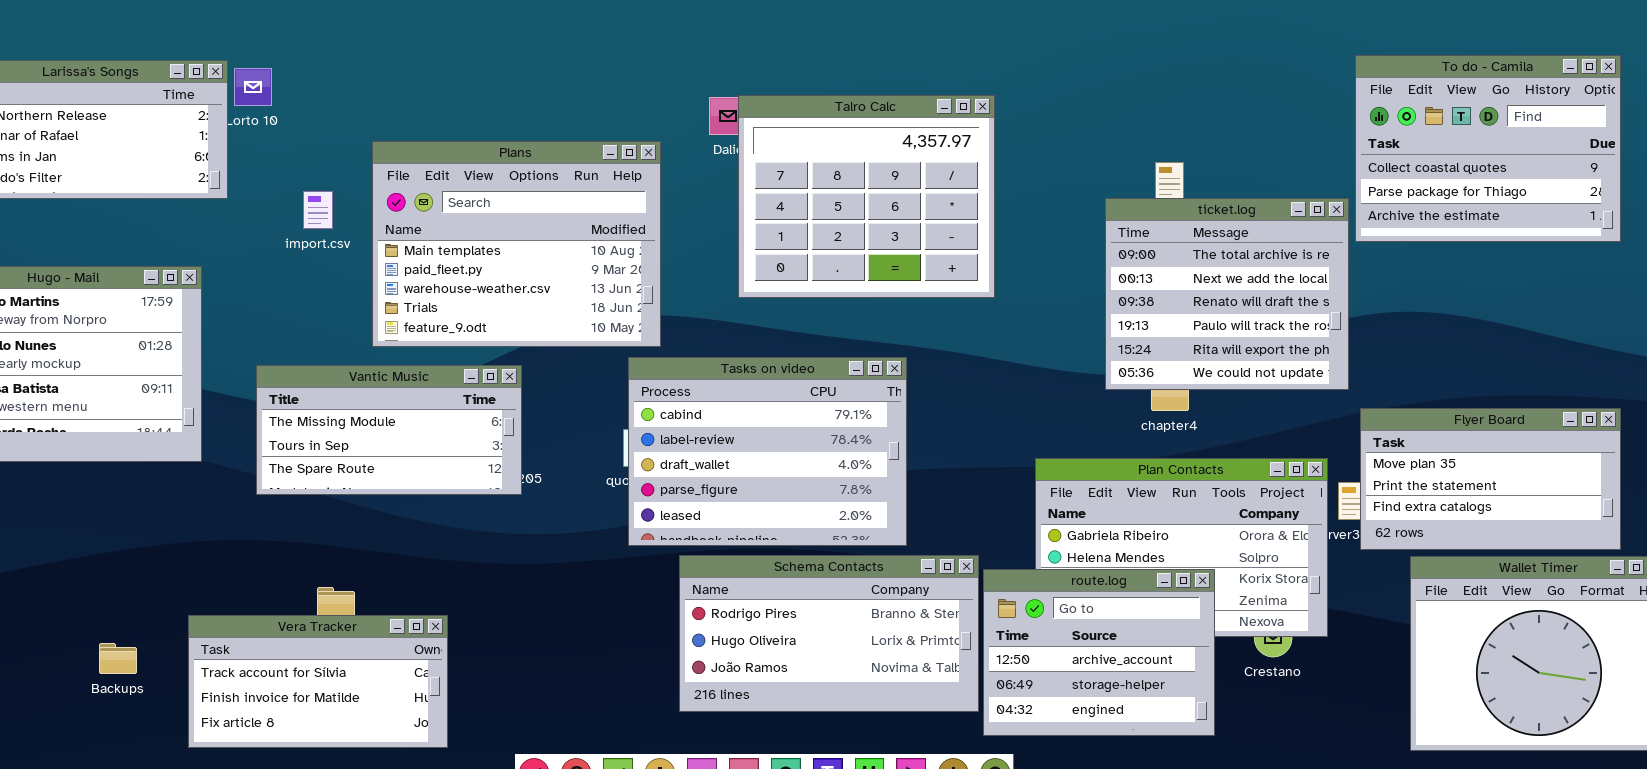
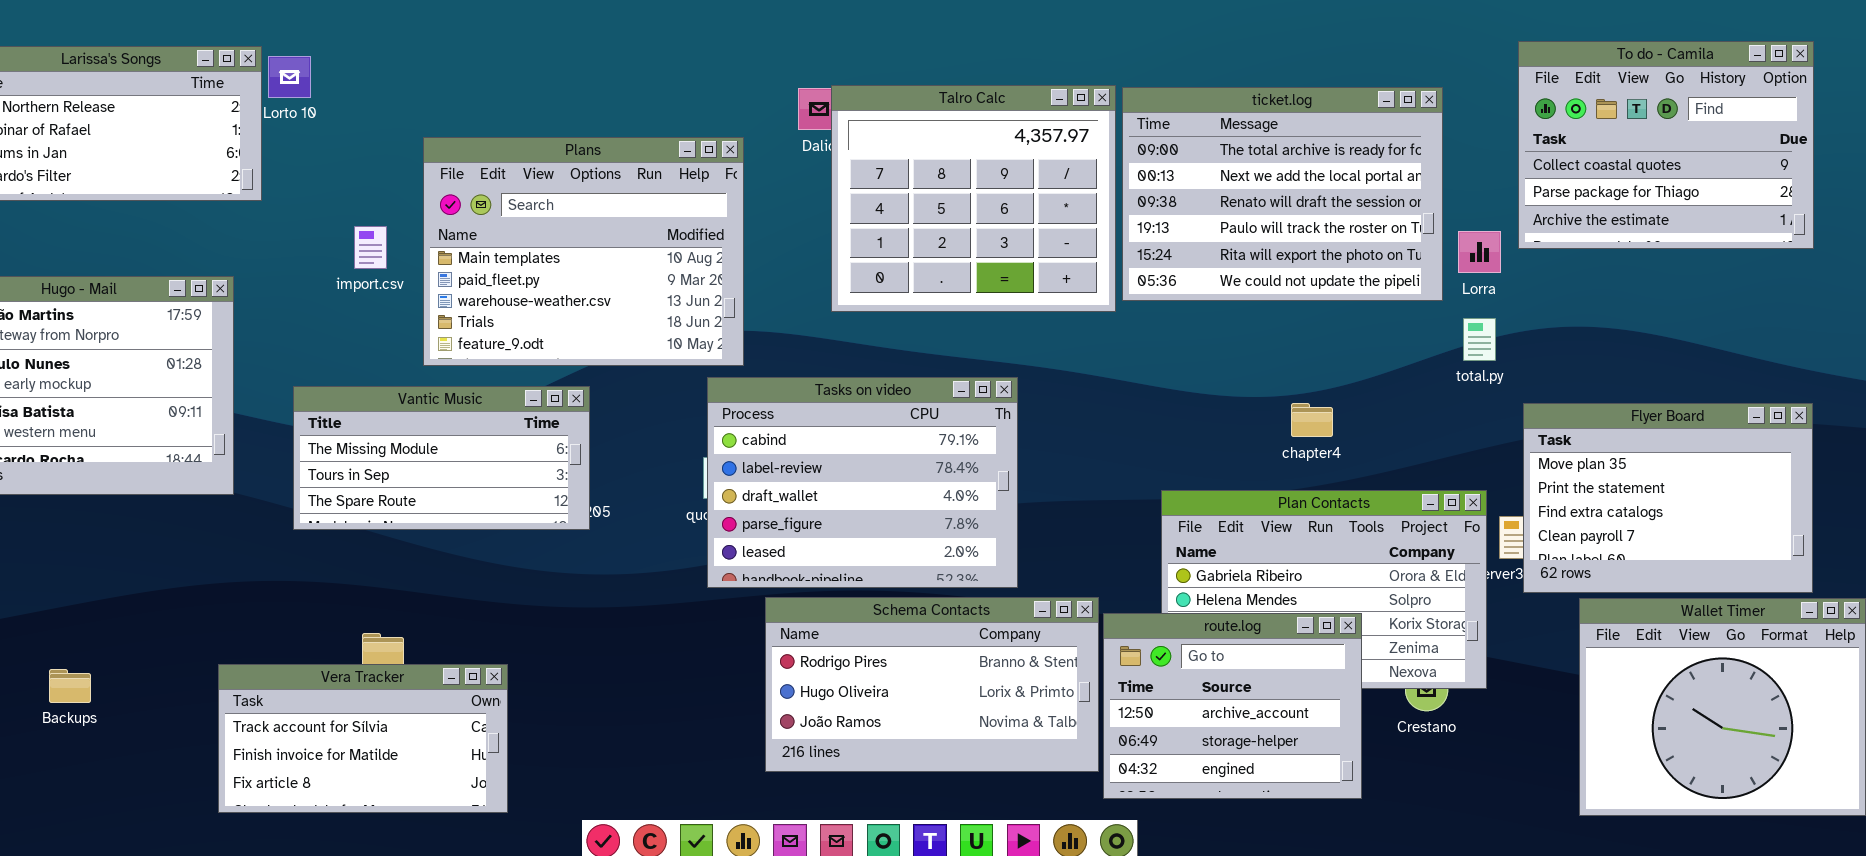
import.csv: [303,191,333,229] -> [354,226,387,269], moved
ticket.log: [1105,198,1349,390] -> [1122,87,1443,301], moved, resized
Flyer Board: [1360,408,1621,550] -> [1523,403,1813,593], resized
Backups: [99,643,137,674] -> [49,669,91,703], moved

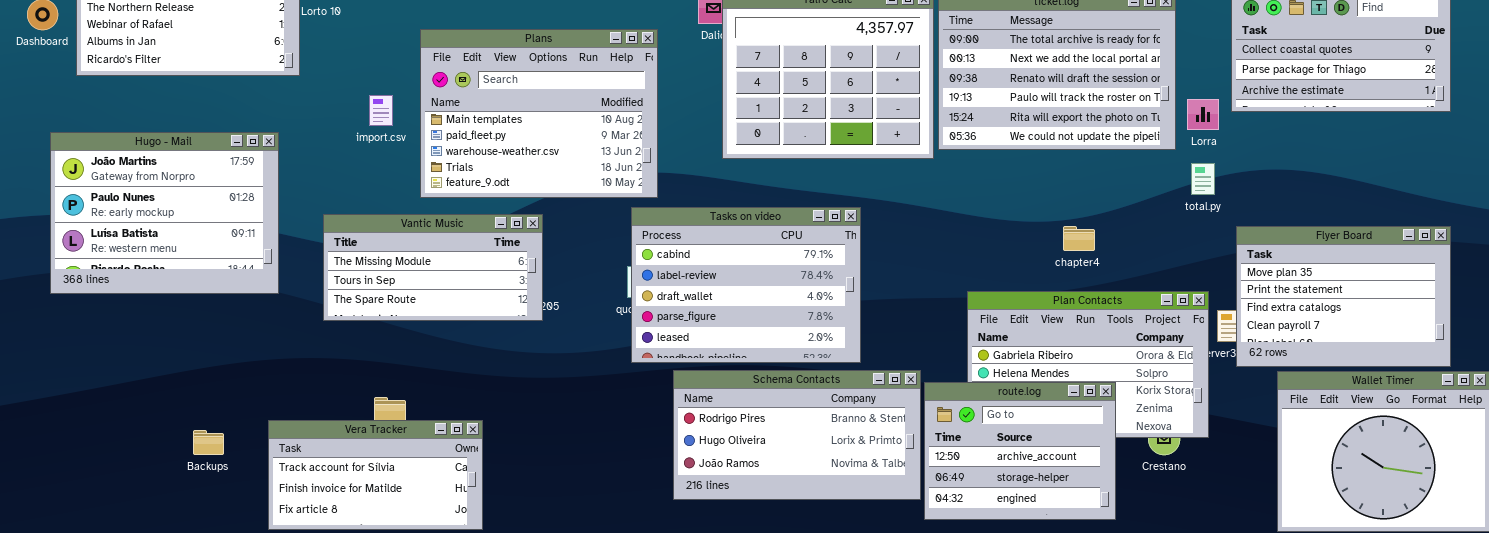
Backups: [49,669,91,703] -> [193,430,224,455], moved

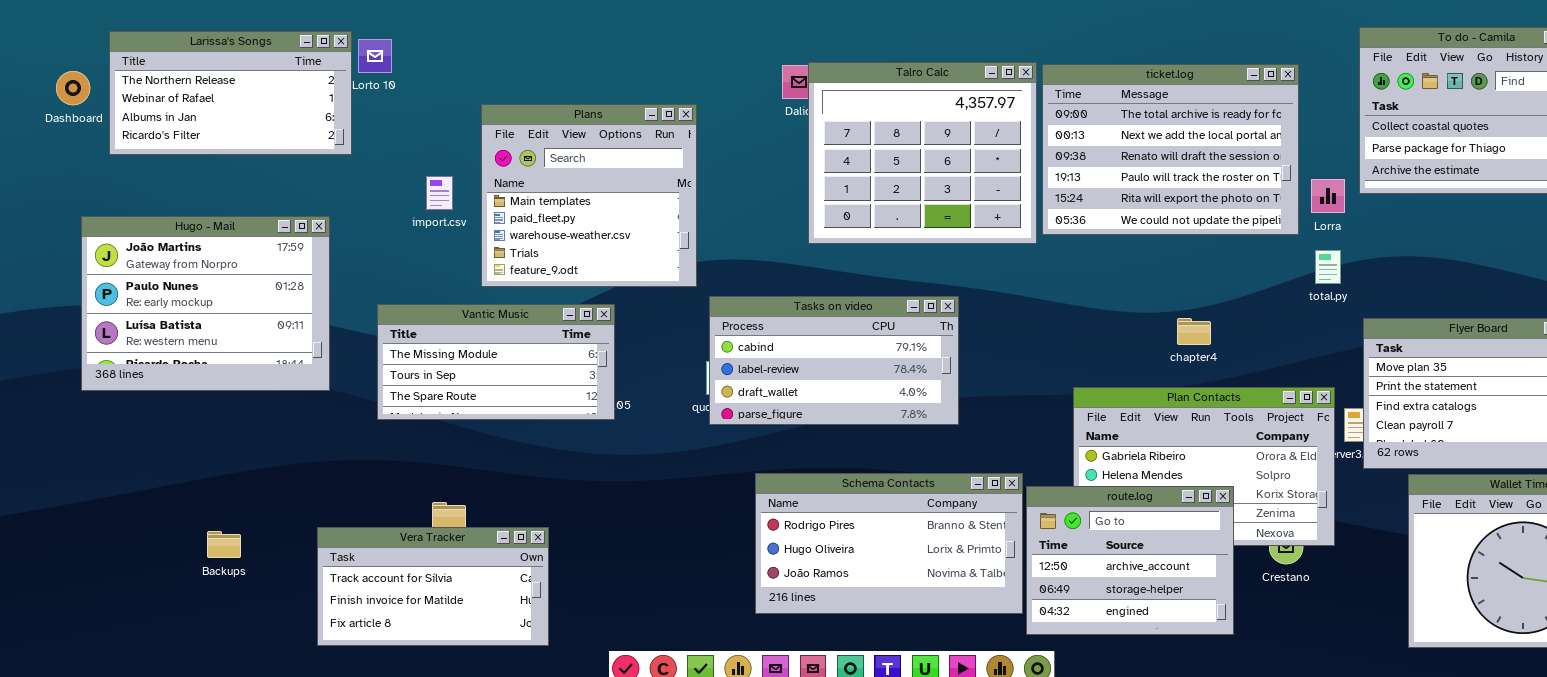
Plans: [420,29,658,198] -> [481,104,697,287], resized
Tasks on video: [631,207,861,363] -> [709,296,959,425], resized
Backups: [193,430,224,455] -> [207,531,241,558], moved

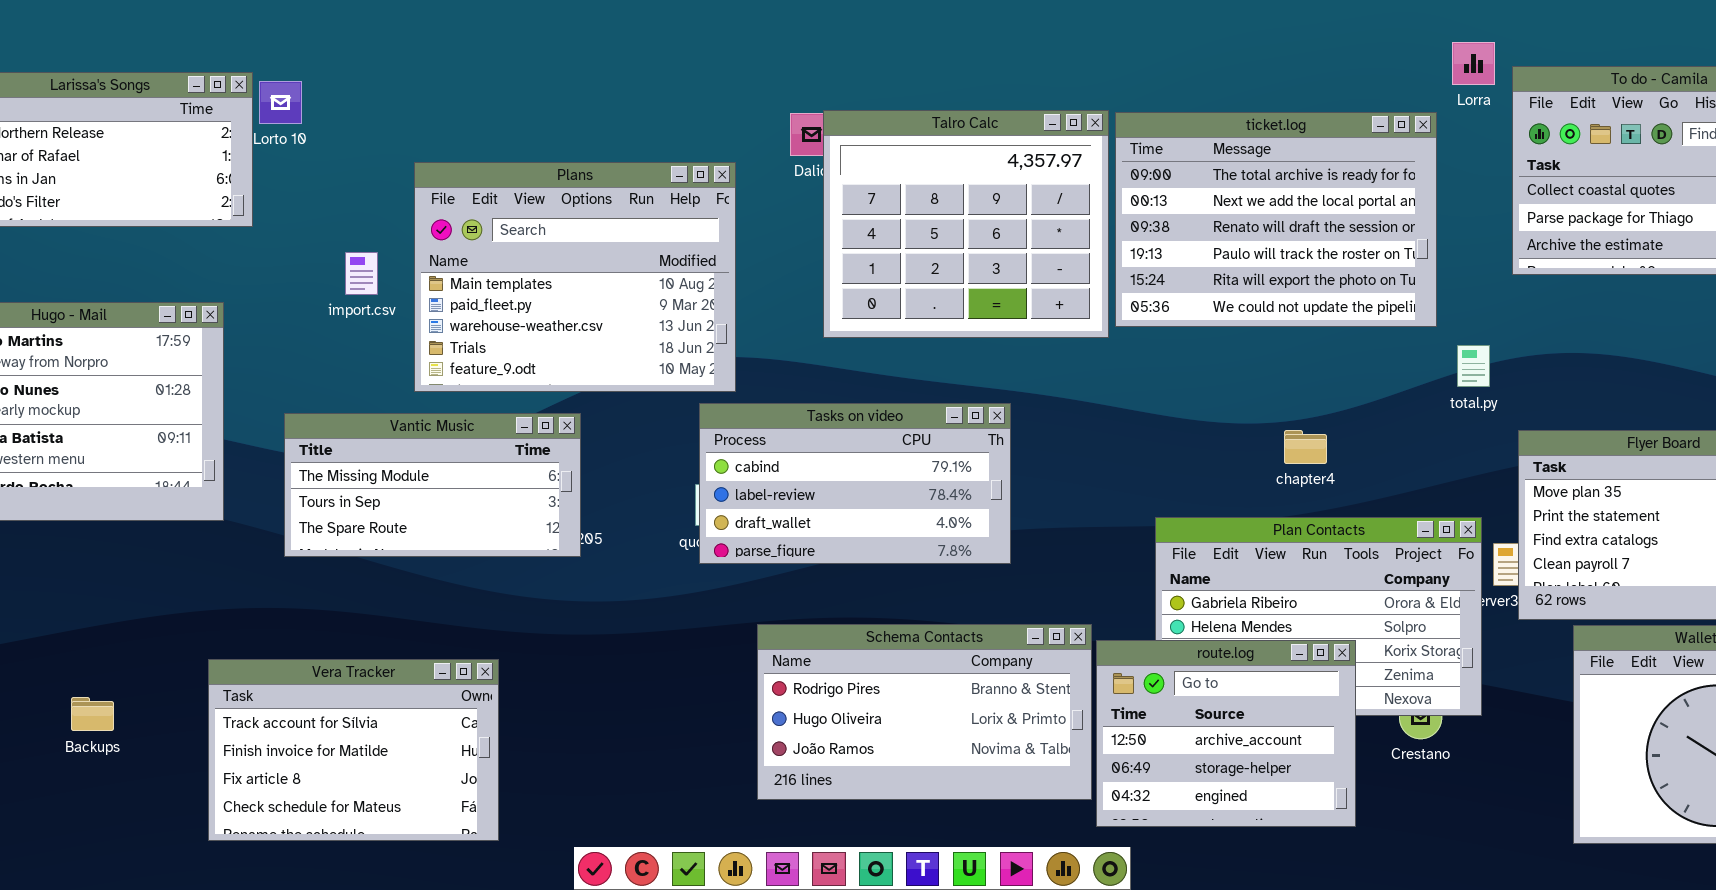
Plans: [481,104,697,287] -> [414,162,736,392], resized
Lorra: [1311,179,1345,213] -> [1452,42,1495,85], moved
Vera Tracker: [317,527,549,646] -> [208,659,499,841], resized

